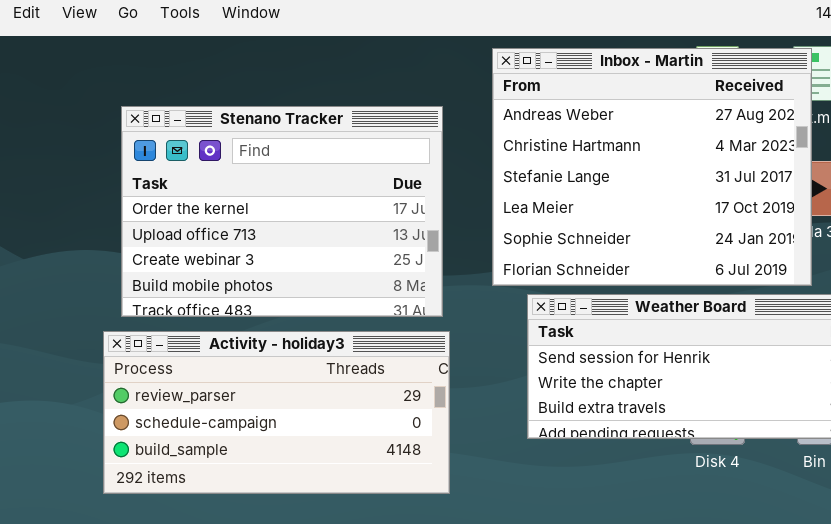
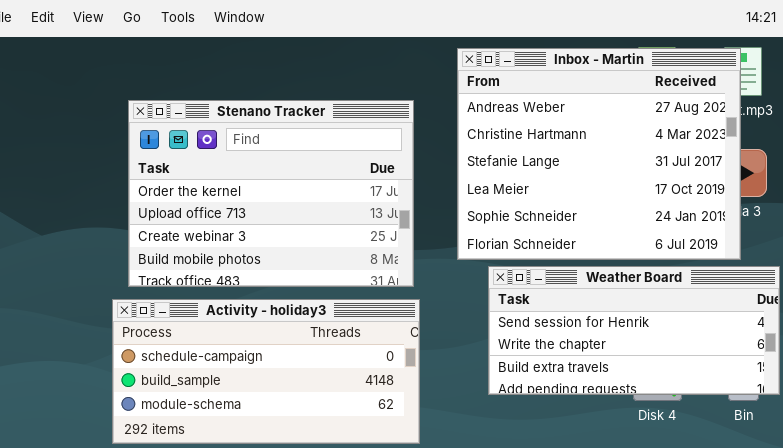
Activity - holiday3: [103,331,450,494] -> [112,299,420,444], scrolled down 1 row

